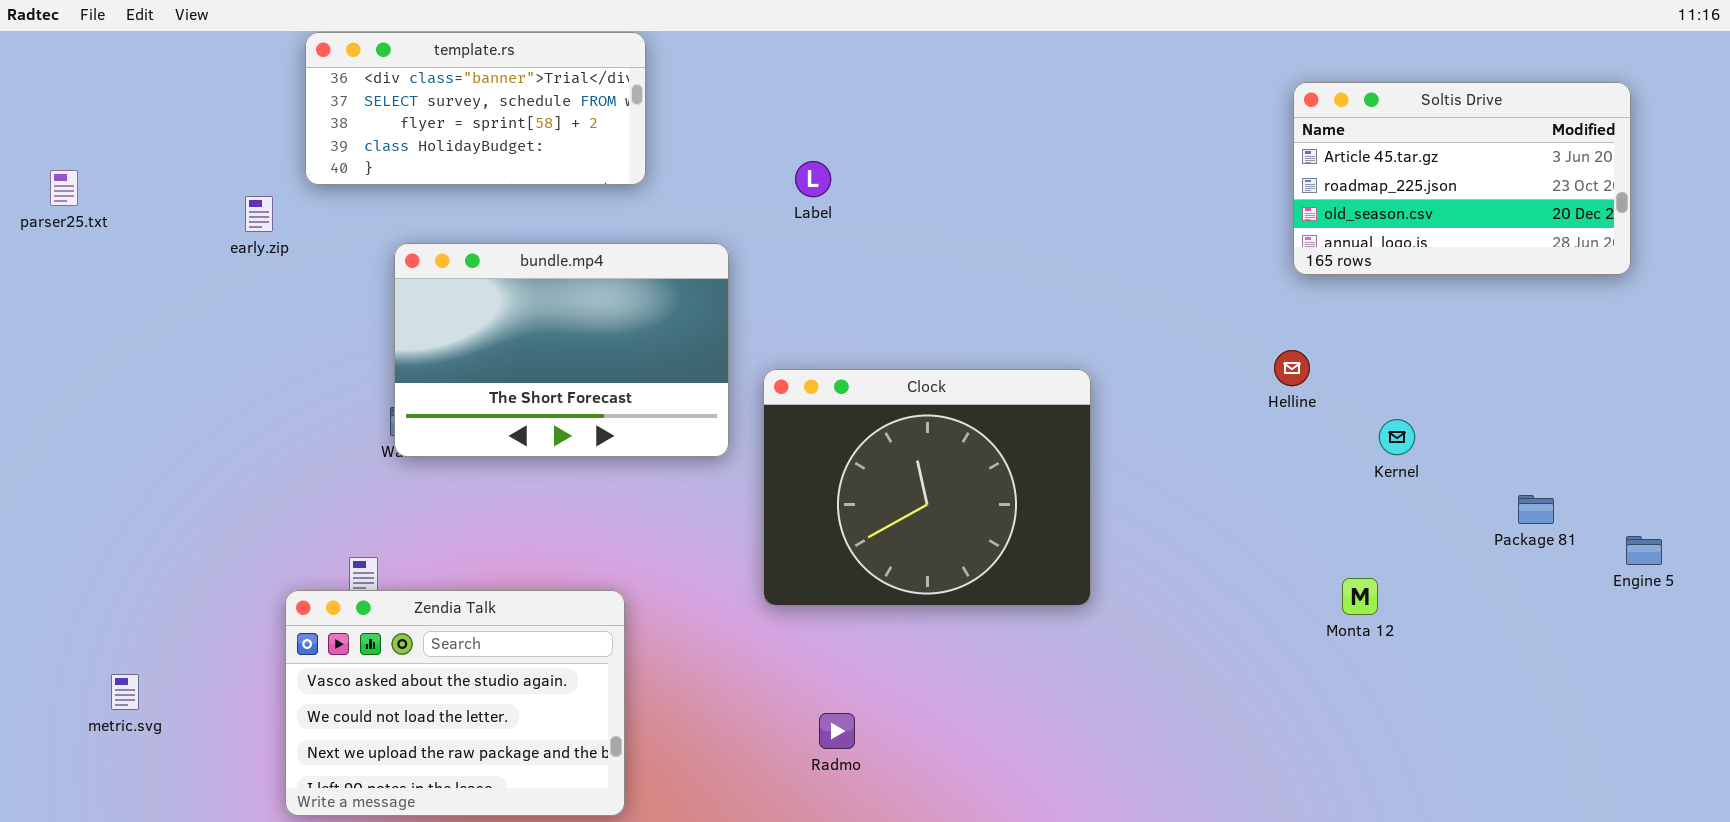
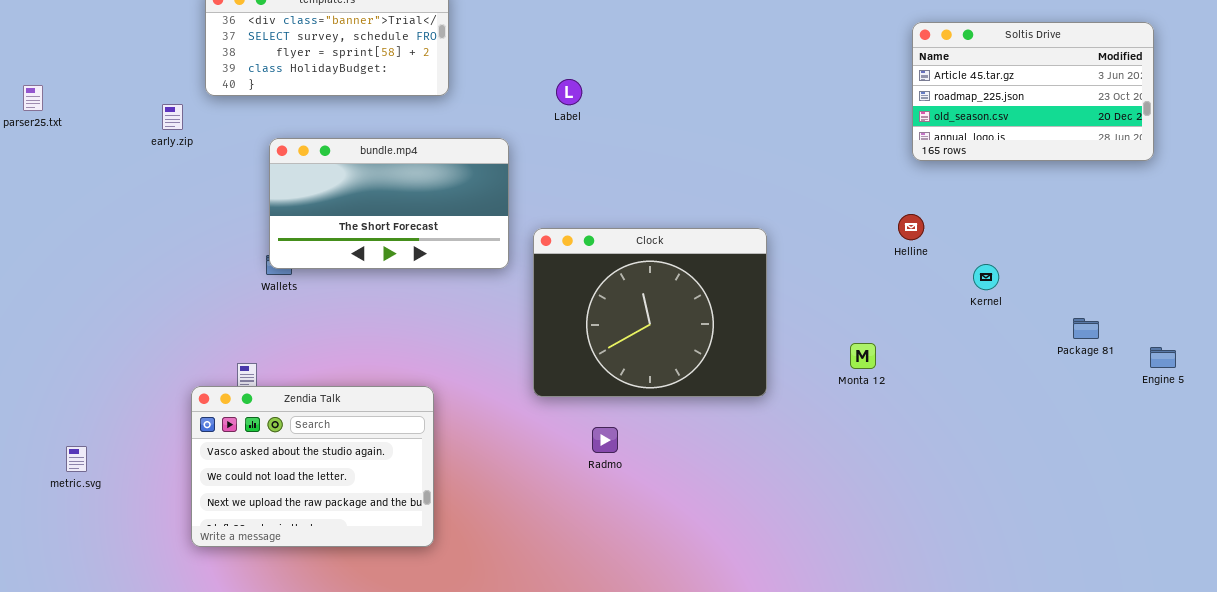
bundle.mp4: [394,243,729,457] -> [269,138,509,269], resized
Monta 12: [1342,578,1378,615] -> [850,343,876,369], moved
Radmo: [819,713,855,749] -> [592,427,618,453], moved

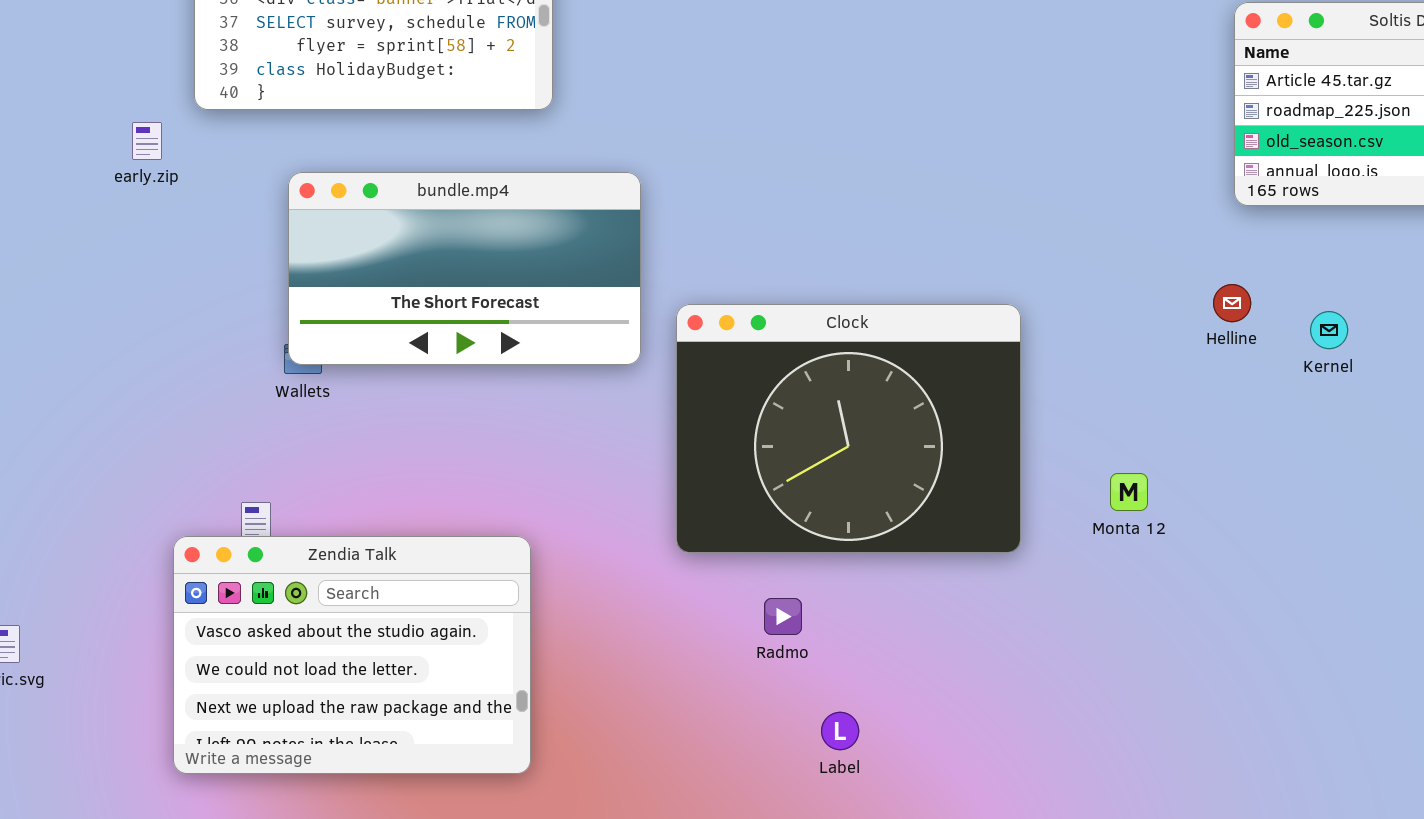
Label: [556,79,582,105] -> [821,712,859,750], moved
Kernel: [973,264,999,290] -> [1310,311,1348,349], moved
Monta 12: [850,343,876,369] -> [1110,473,1148,511], moved

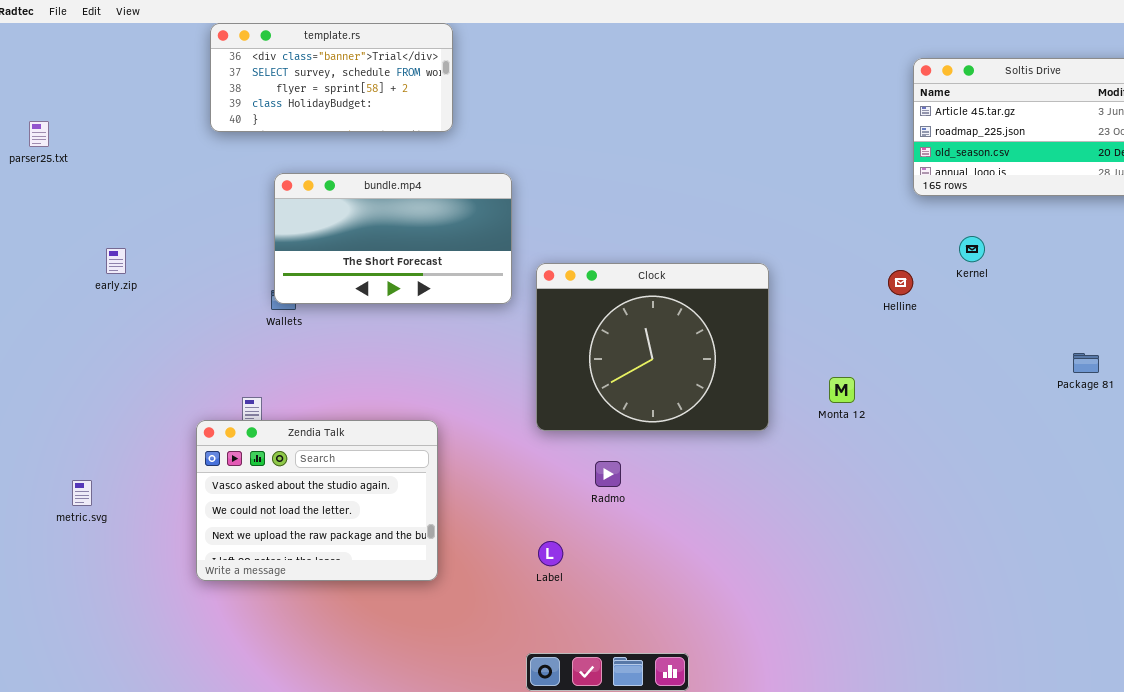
early.zip: [132,122,162,160] -> [106,248,126,274], moved
Helline: [1213,284,1251,322] -> [888,270,913,295], moved
Kernel: [1310,311,1348,349] -> [959,236,985,262], moved
Label: [821,712,859,750] -> [538,541,563,566], moved

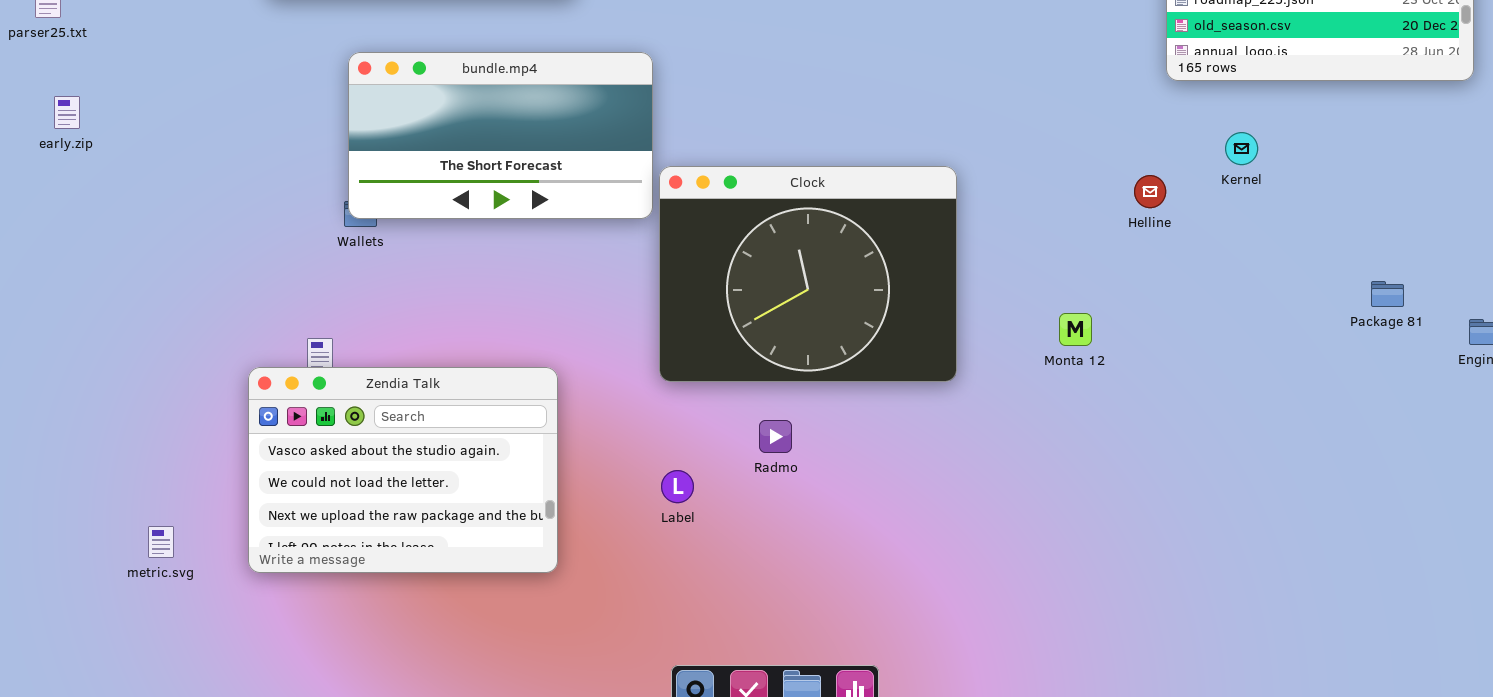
early.zip: [106,248,126,274] -> [54,96,80,129], moved
Clock: [536,263,769,431] -> [659,166,957,382], moved
metric.svg: [72,480,92,506] -> [148,526,174,558], moved
Label: [538,541,563,566] -> [661,470,694,503], moved

